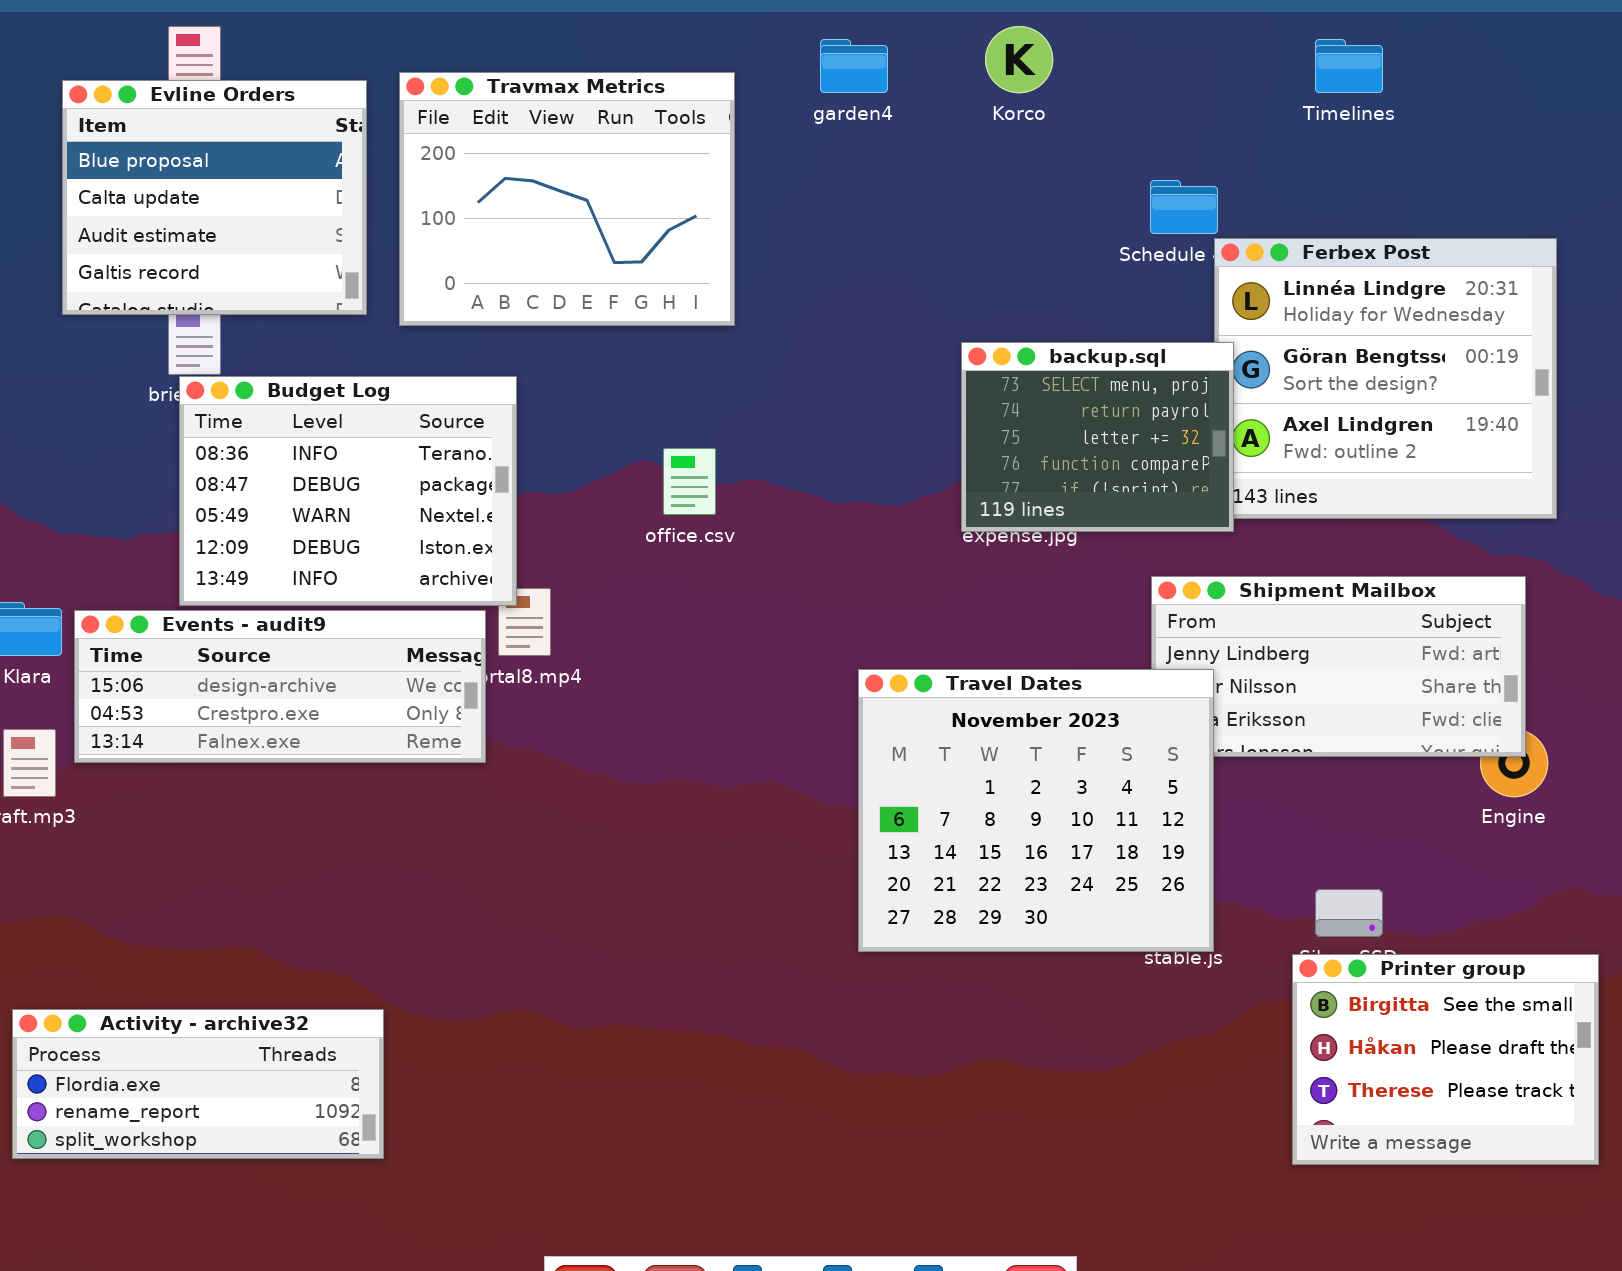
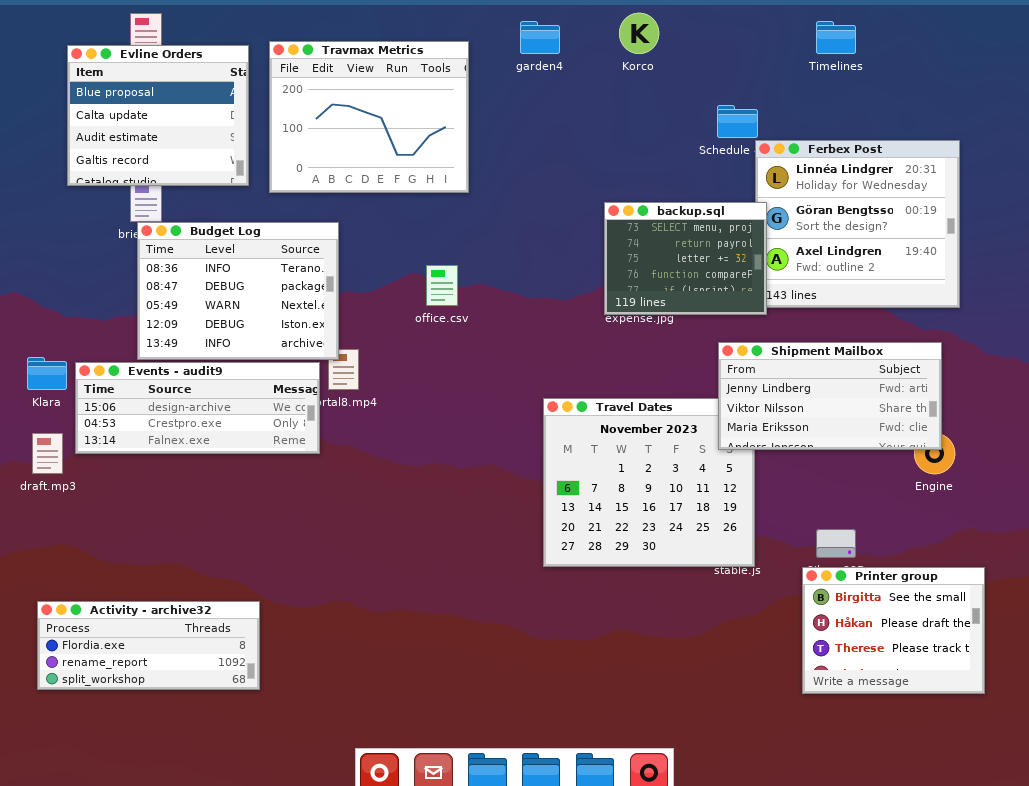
Shipment Mailbox: [1151,576,1526,757] -> [718,342,942,450], raised

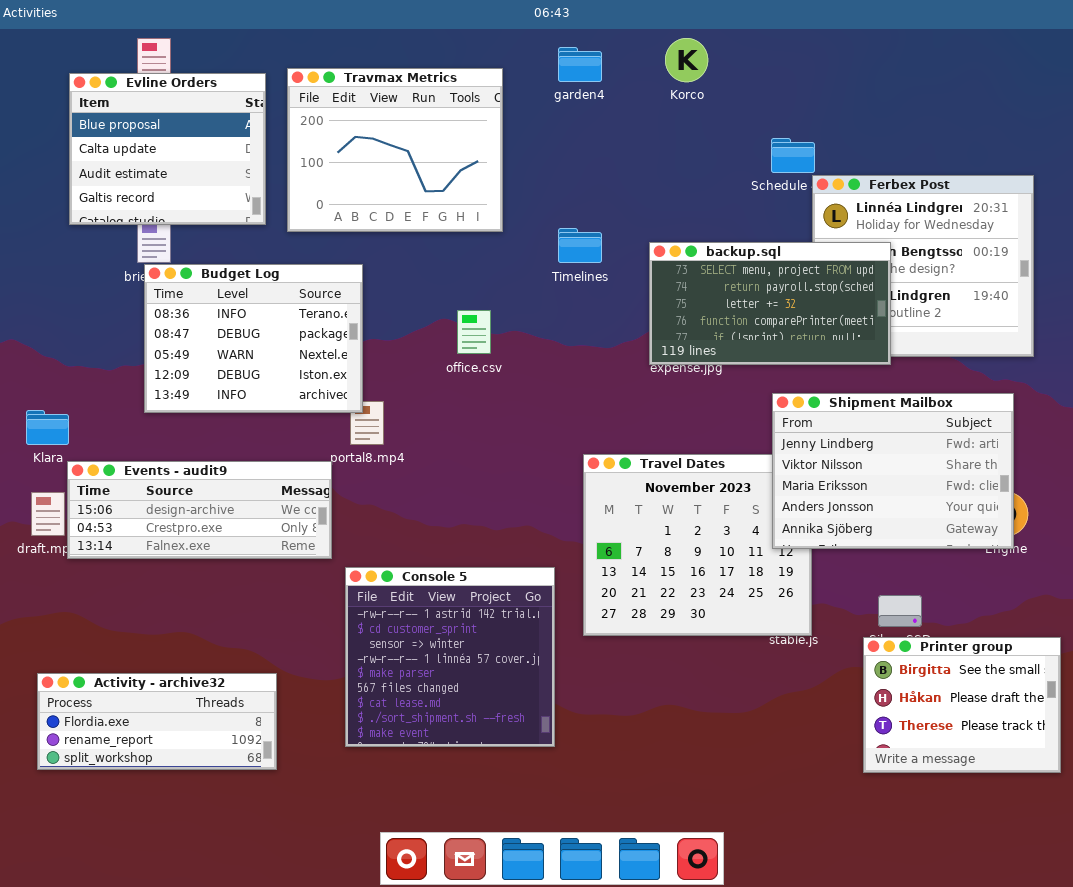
Timelines: [816,21,856,54] -> [558,228,602,263], moved
backup.sql: [604,202,767,315] -> [649,242,891,365], resized
Shipment Mailbox: [718,342,942,450] -> [772,393,1014,549], resized
Events - audit9: [75,362,320,454] -> [67,461,332,559], moved
Console 5: none -> [345,567,555,747], opened

